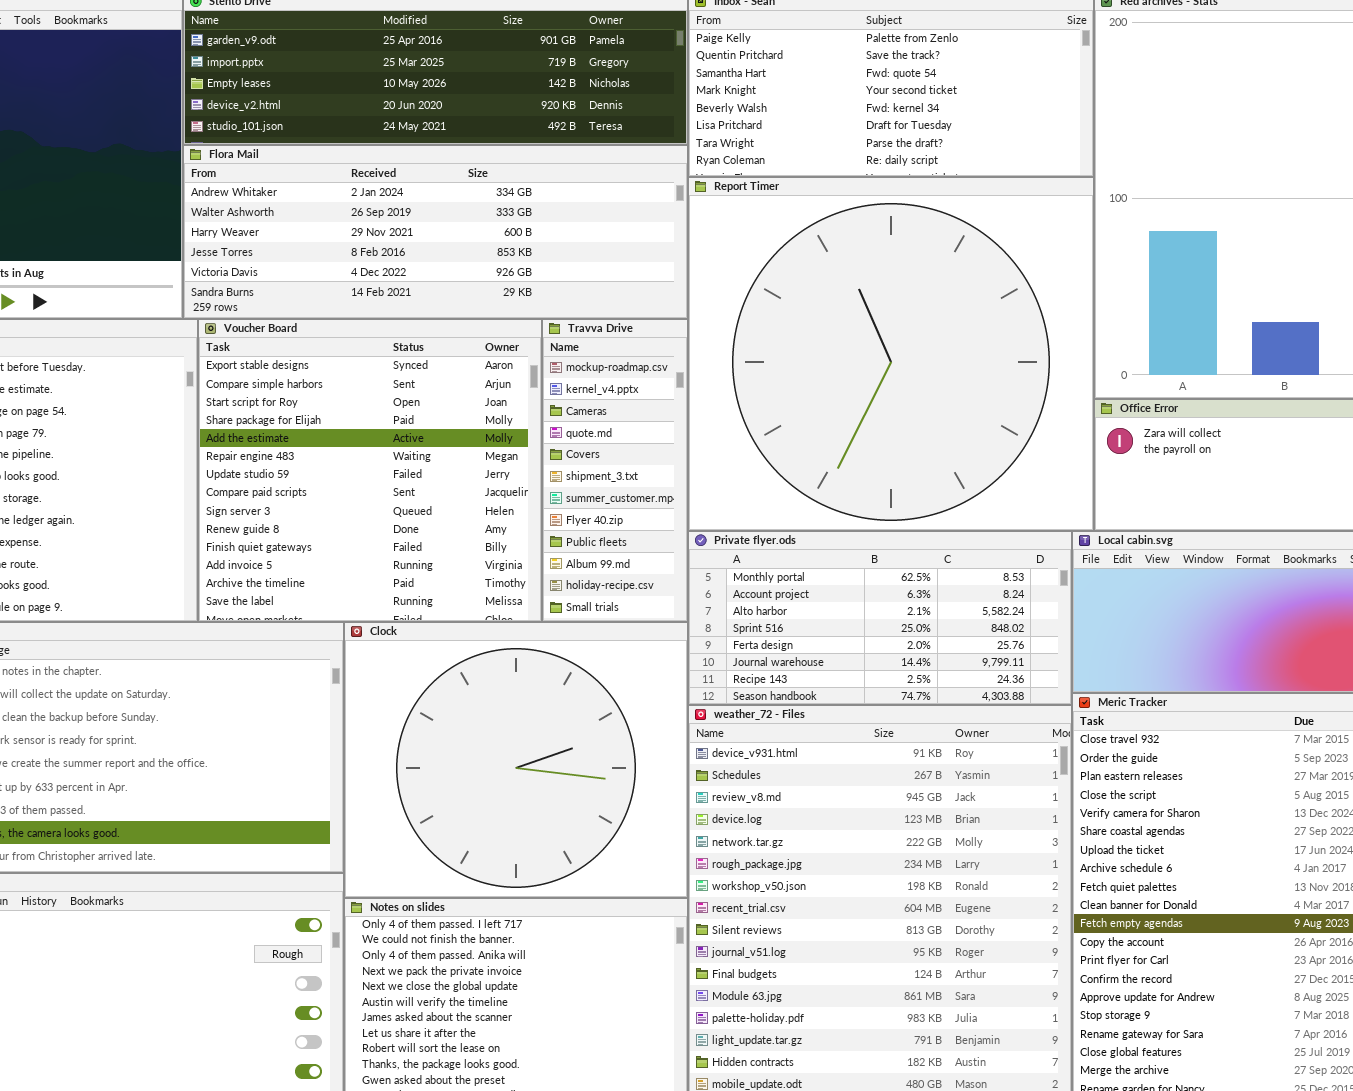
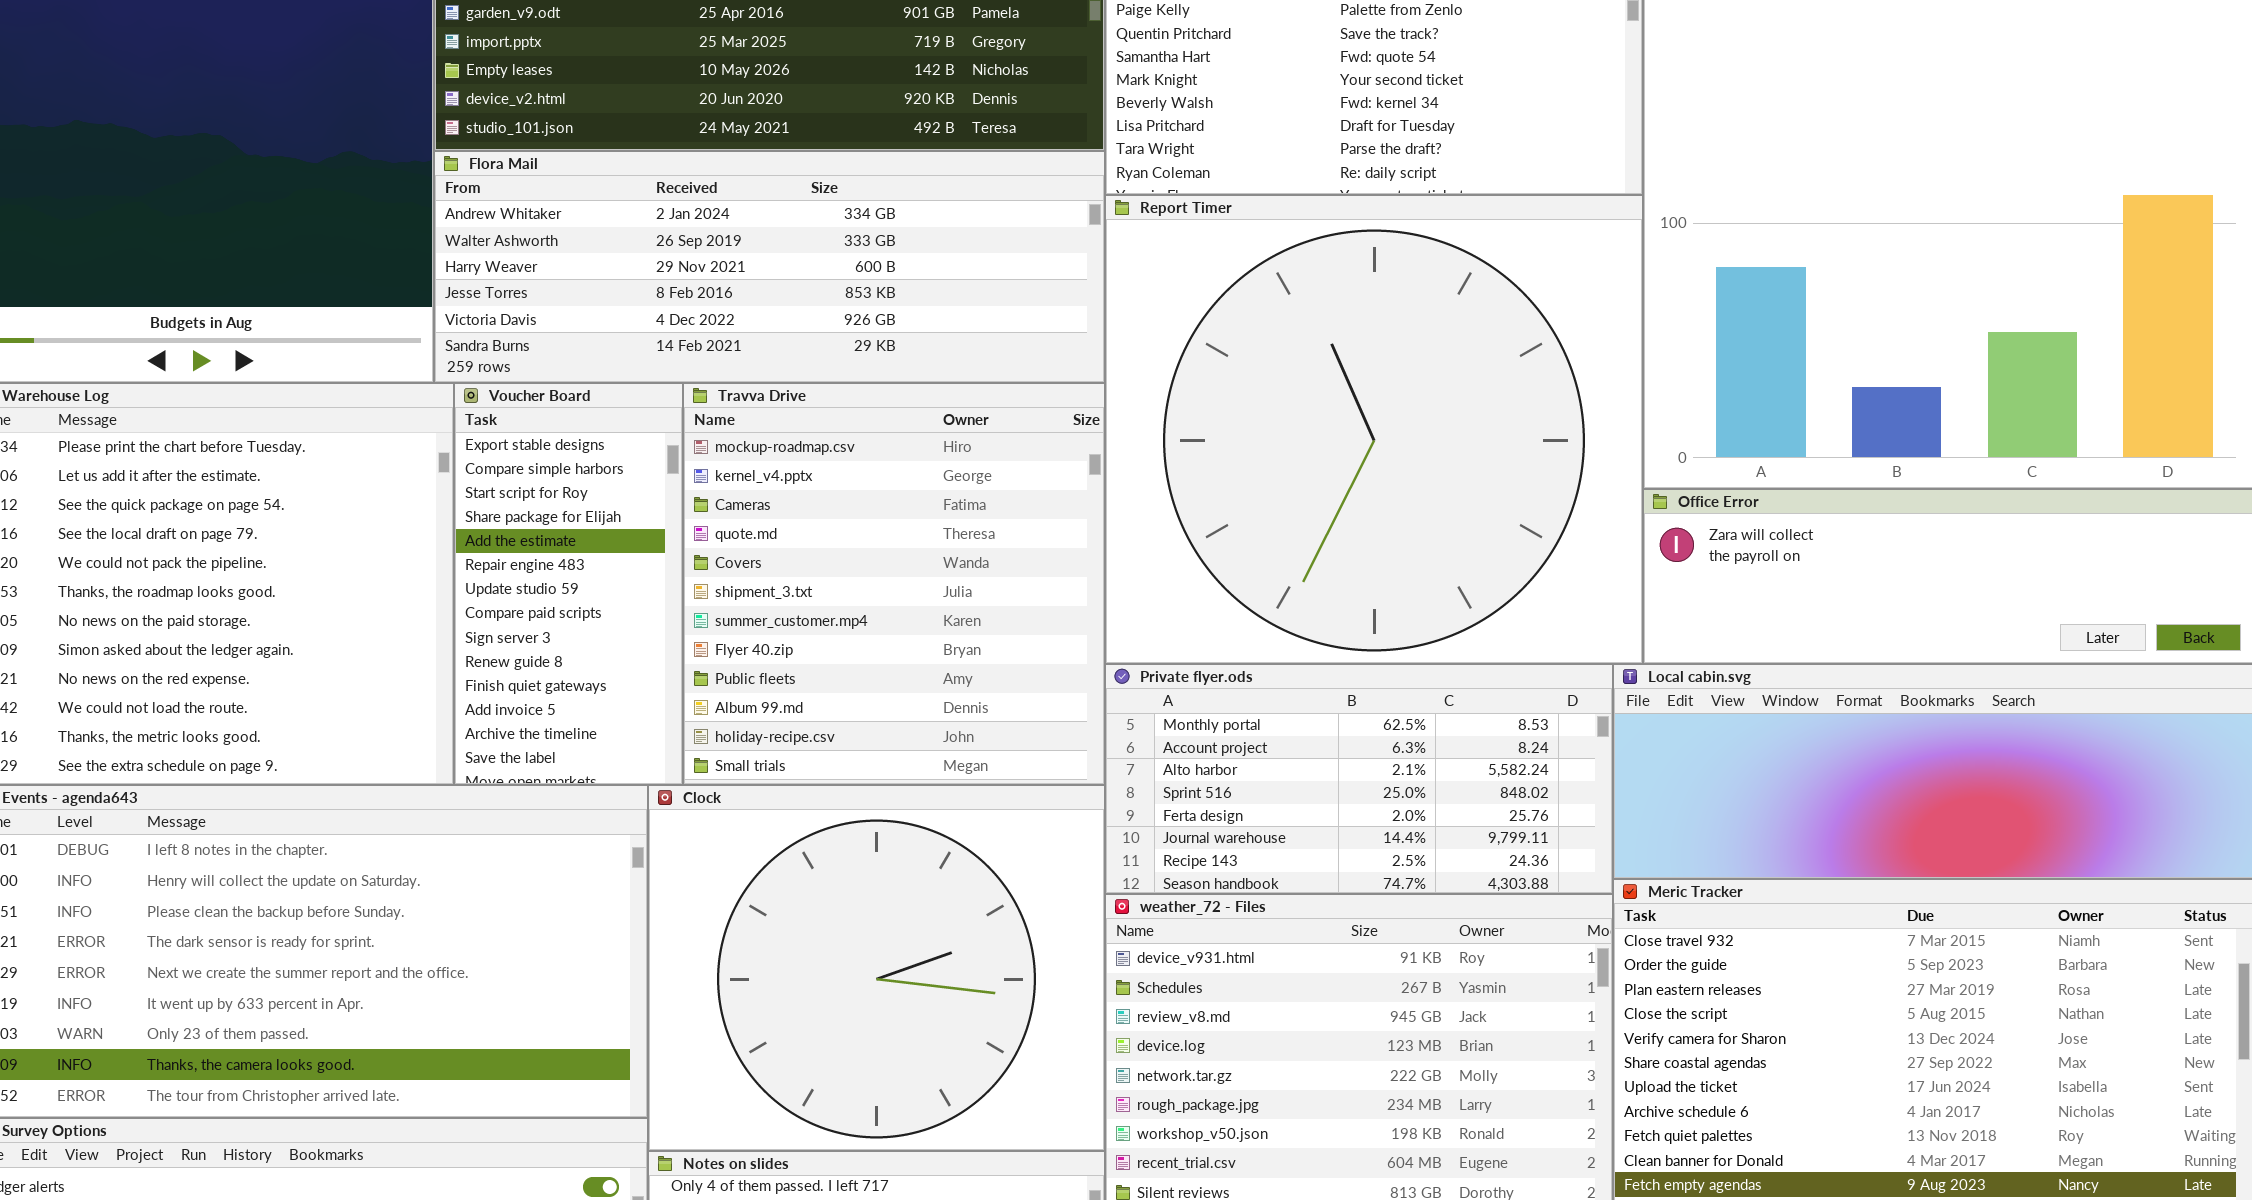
Voucher Board: [198,319,542,622] -> [454,383,683,785], resized
Travva Drive: [542,319,688,622] -> [683,383,1105,785], resized

